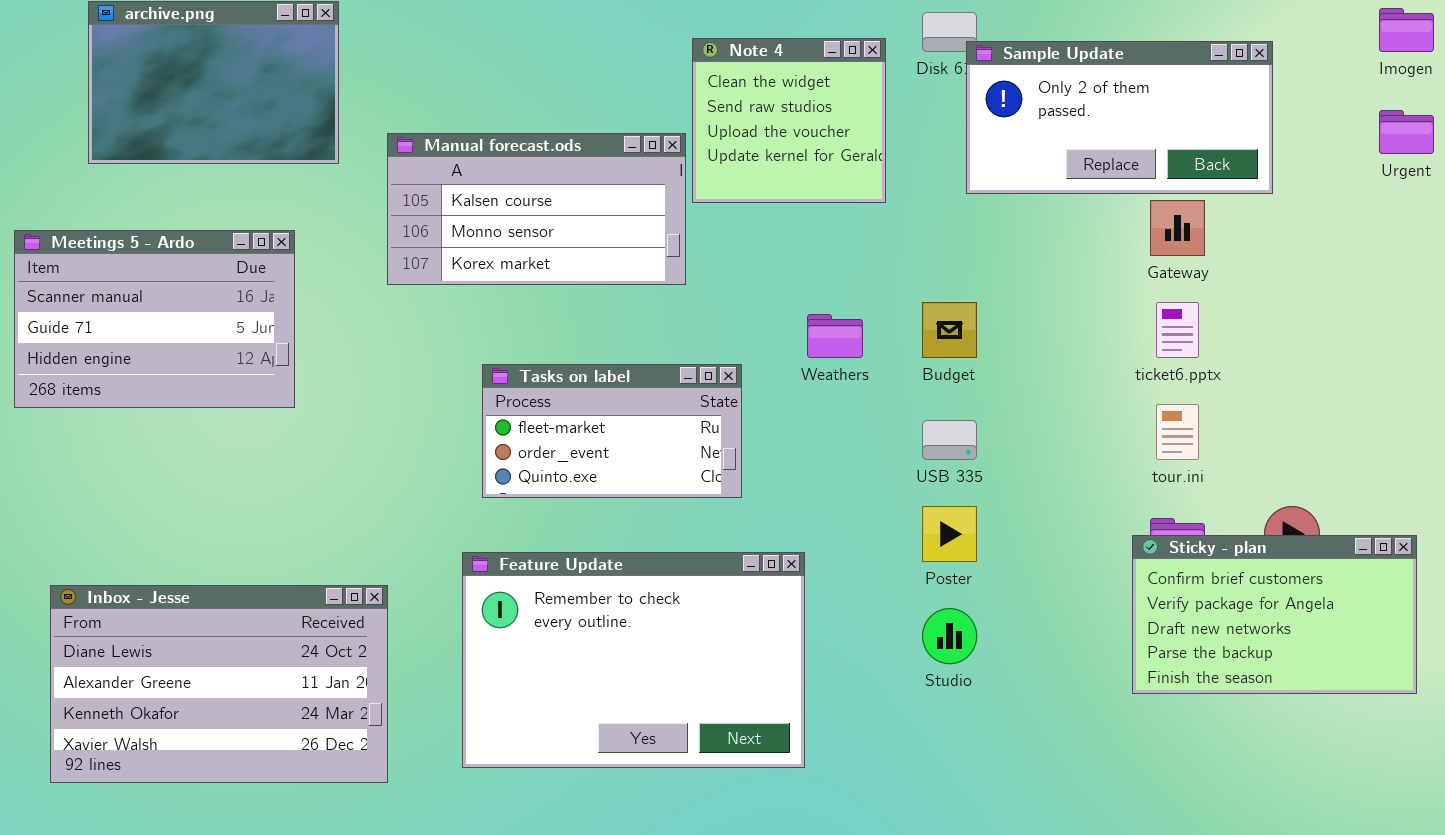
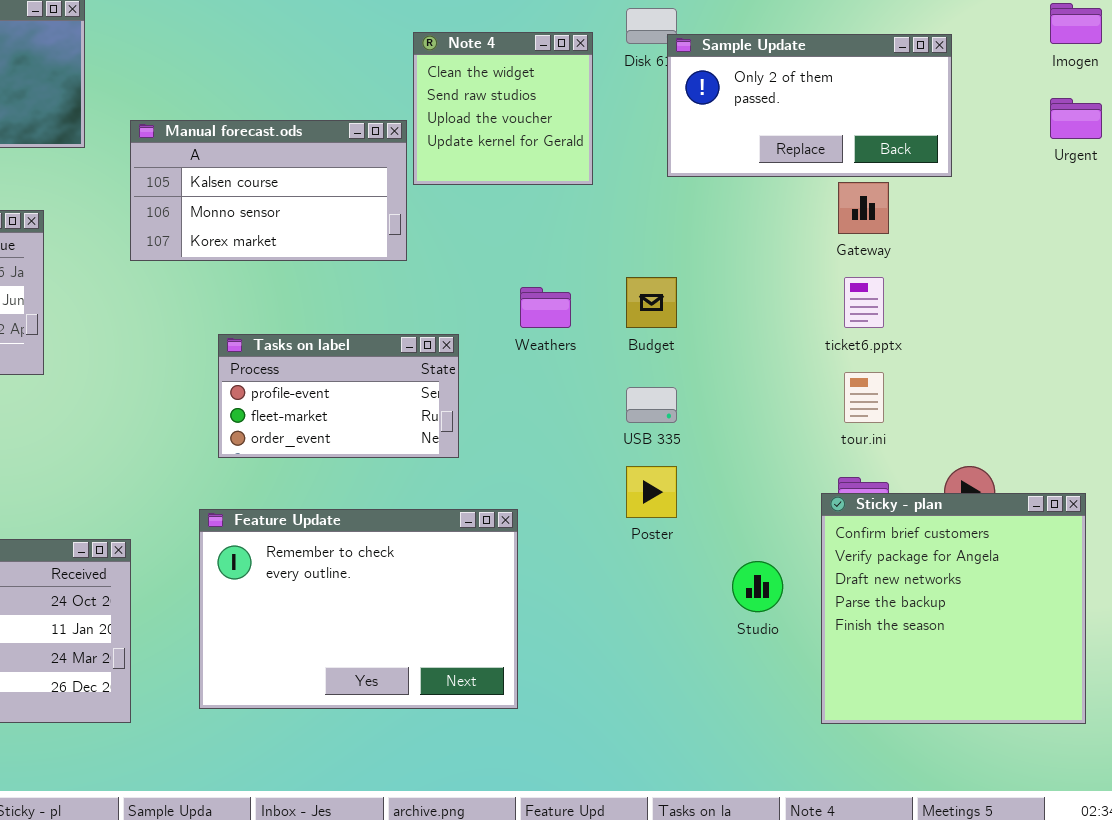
Tasks on label: [482,364,742,498] -> [218,334,459,458], scrolled up 1 row
Sticky - plan: [1132,535,1417,694] -> [821,493,1086,724], resized
Studio: [922,608,977,664] -> [732,561,783,612], moved

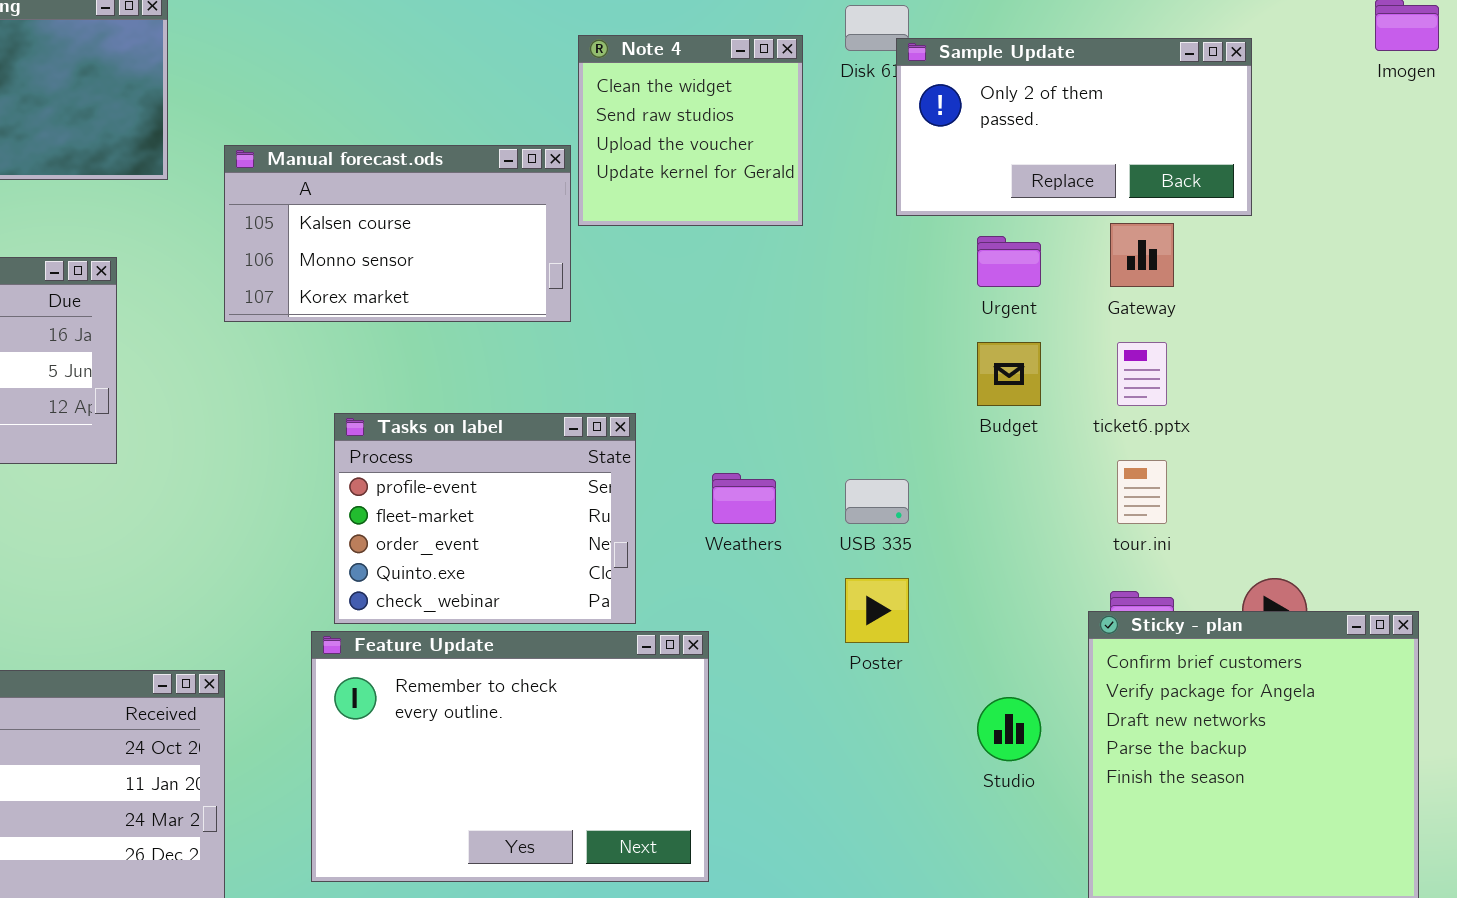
Urgent: [1050,98,1102,139] -> [977,236,1041,287], moved
Budget: [626,277,677,328] -> [977,342,1041,406], moved
Weathers: [520,287,571,328] -> [712,473,776,524], moved
Tasks on label: [218,334,459,458] -> [334,413,636,624], resized

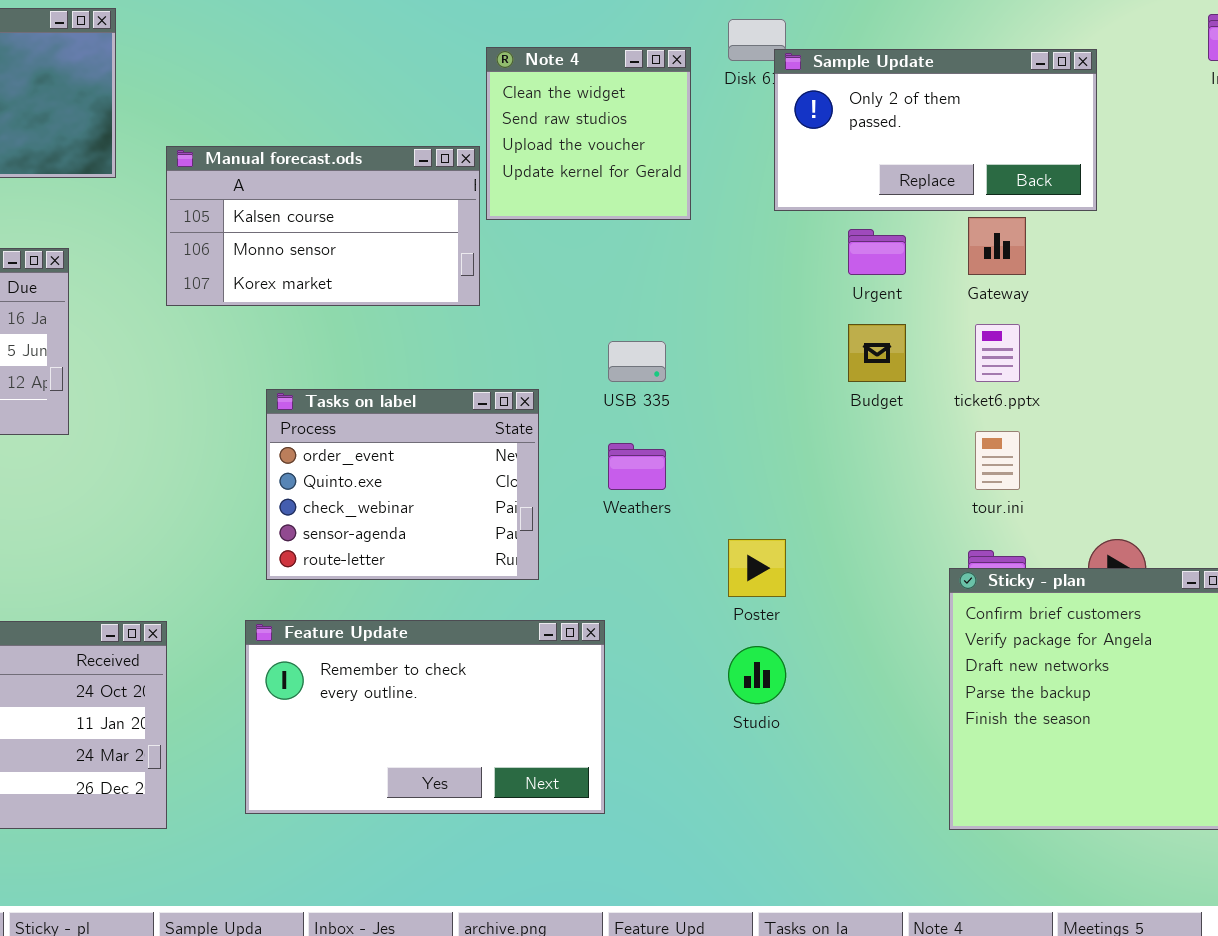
Tasks on label: [334,413,636,624] -> [266,389,539,580], scrolled down 2 rows
USB 335: [845,479,909,524] -> [608,341,666,382], moved
Feature Update: [311,631,709,882] -> [245,620,605,814], resized
Studio: [977,697,1041,761] -> [728,646,786,704], moved

